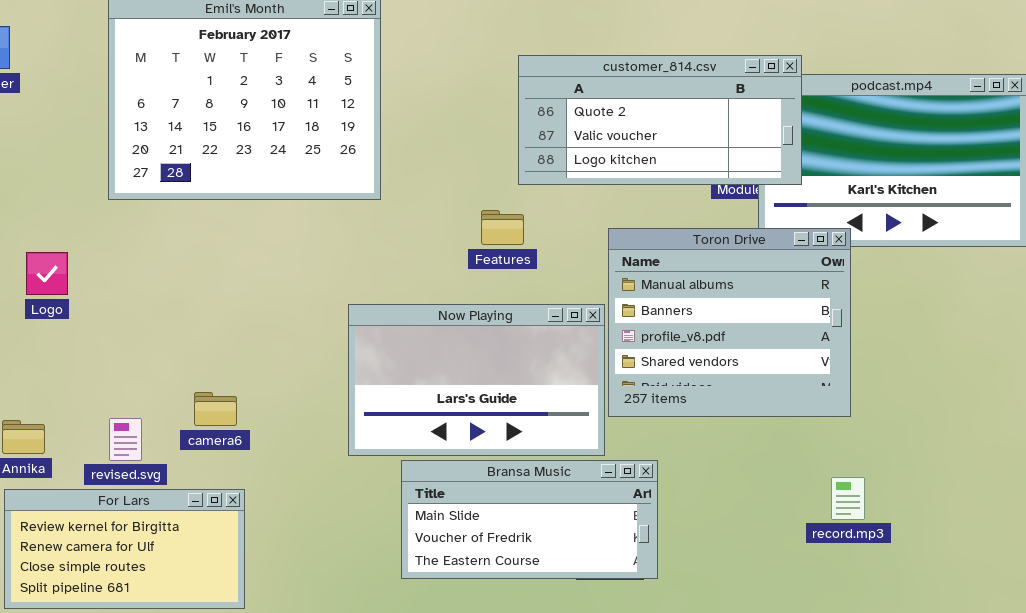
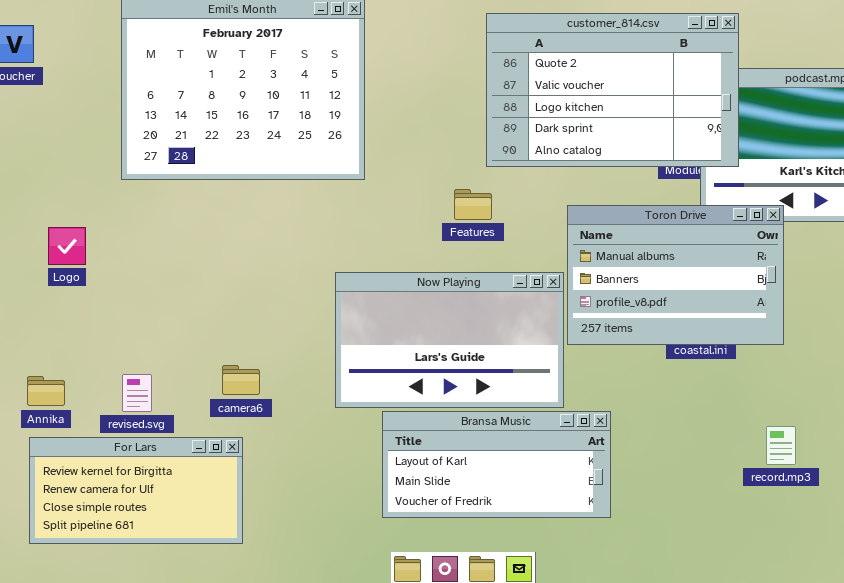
customer_814.csv: [518,55,802,185] -> [486,13,739,167], resized
Toron Drive: [608,228,851,417] -> [567,205,784,345], resized
camera6: [194,392,237,426] -> [222,365,260,395], moved
Bransa Music: [401,460,658,579] -> [382,411,611,518], scrolled up 1 row

